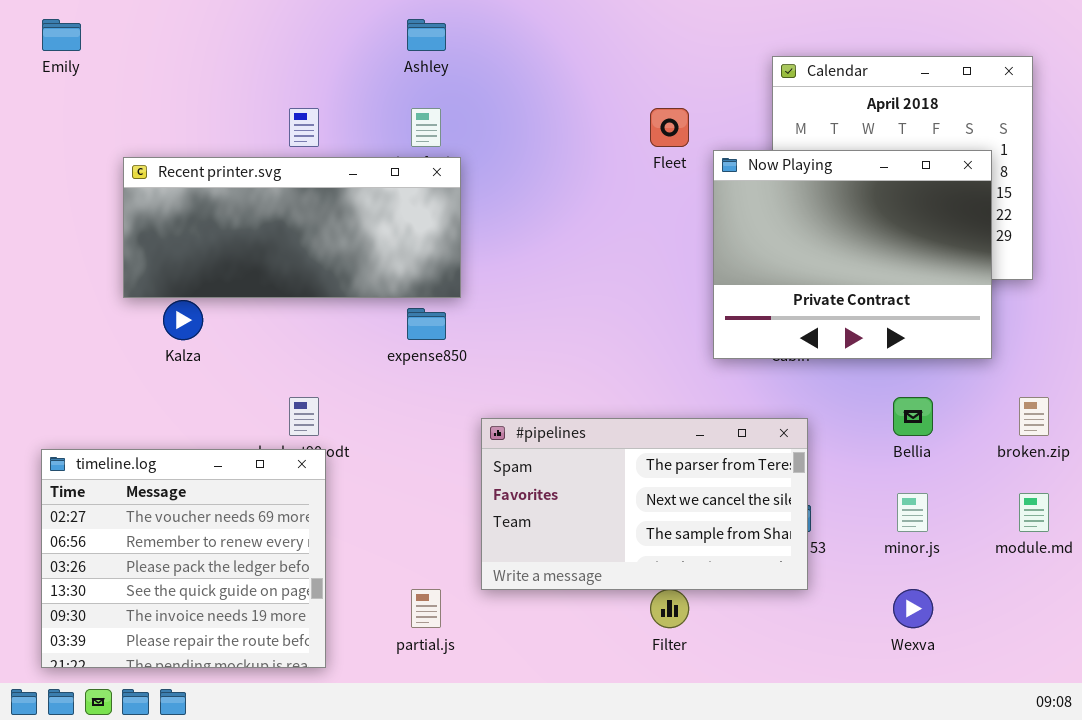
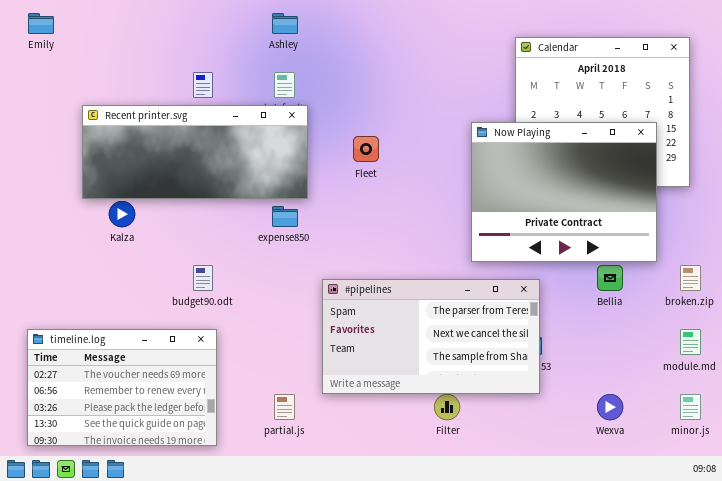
Fleet: [650,108,689,147] -> [353,136,379,162], moved
Now Playing: [713,150,992,359] -> [471,122,657,262], moved
timeline.log: [41,449,326,668] -> [27,329,217,446], resized
minor.js: [897,493,928,532] -> [680,394,701,420], moved

